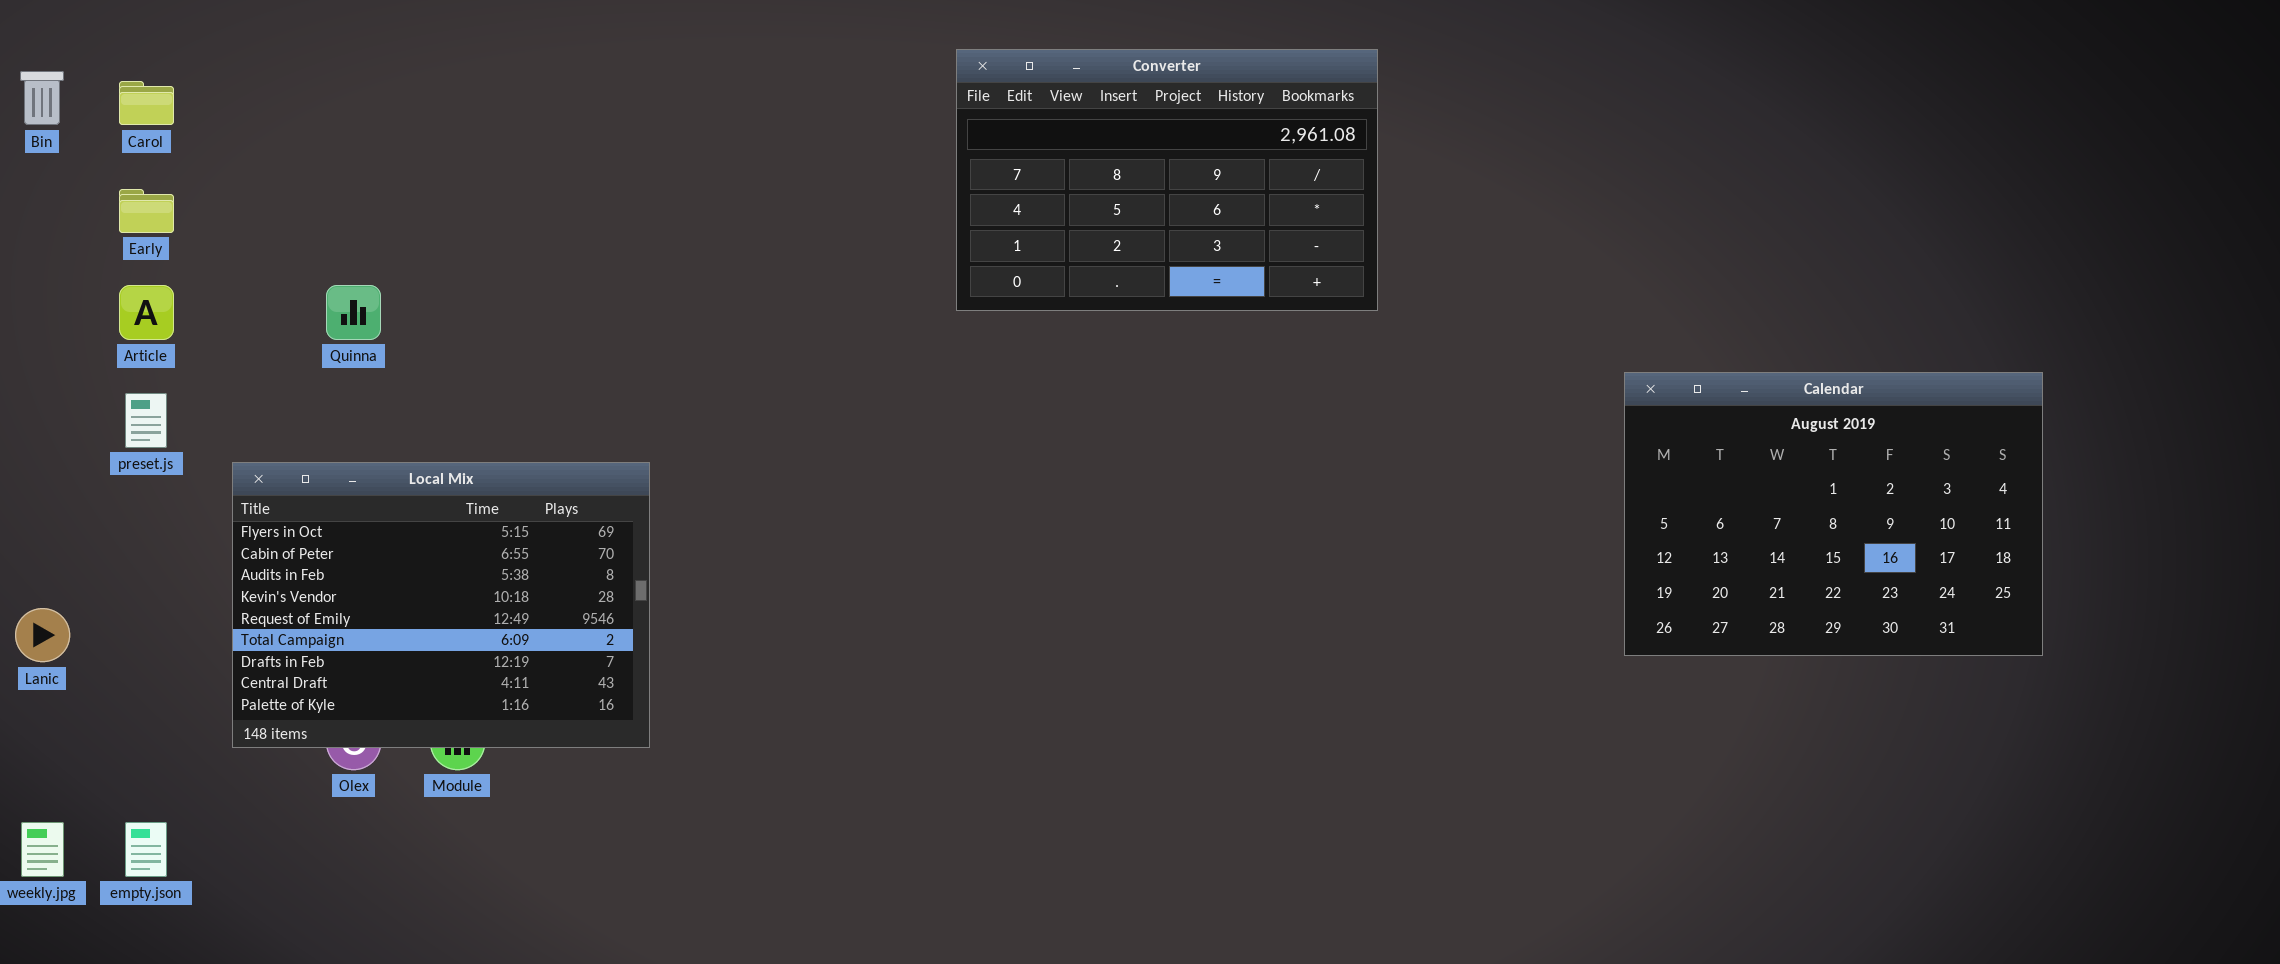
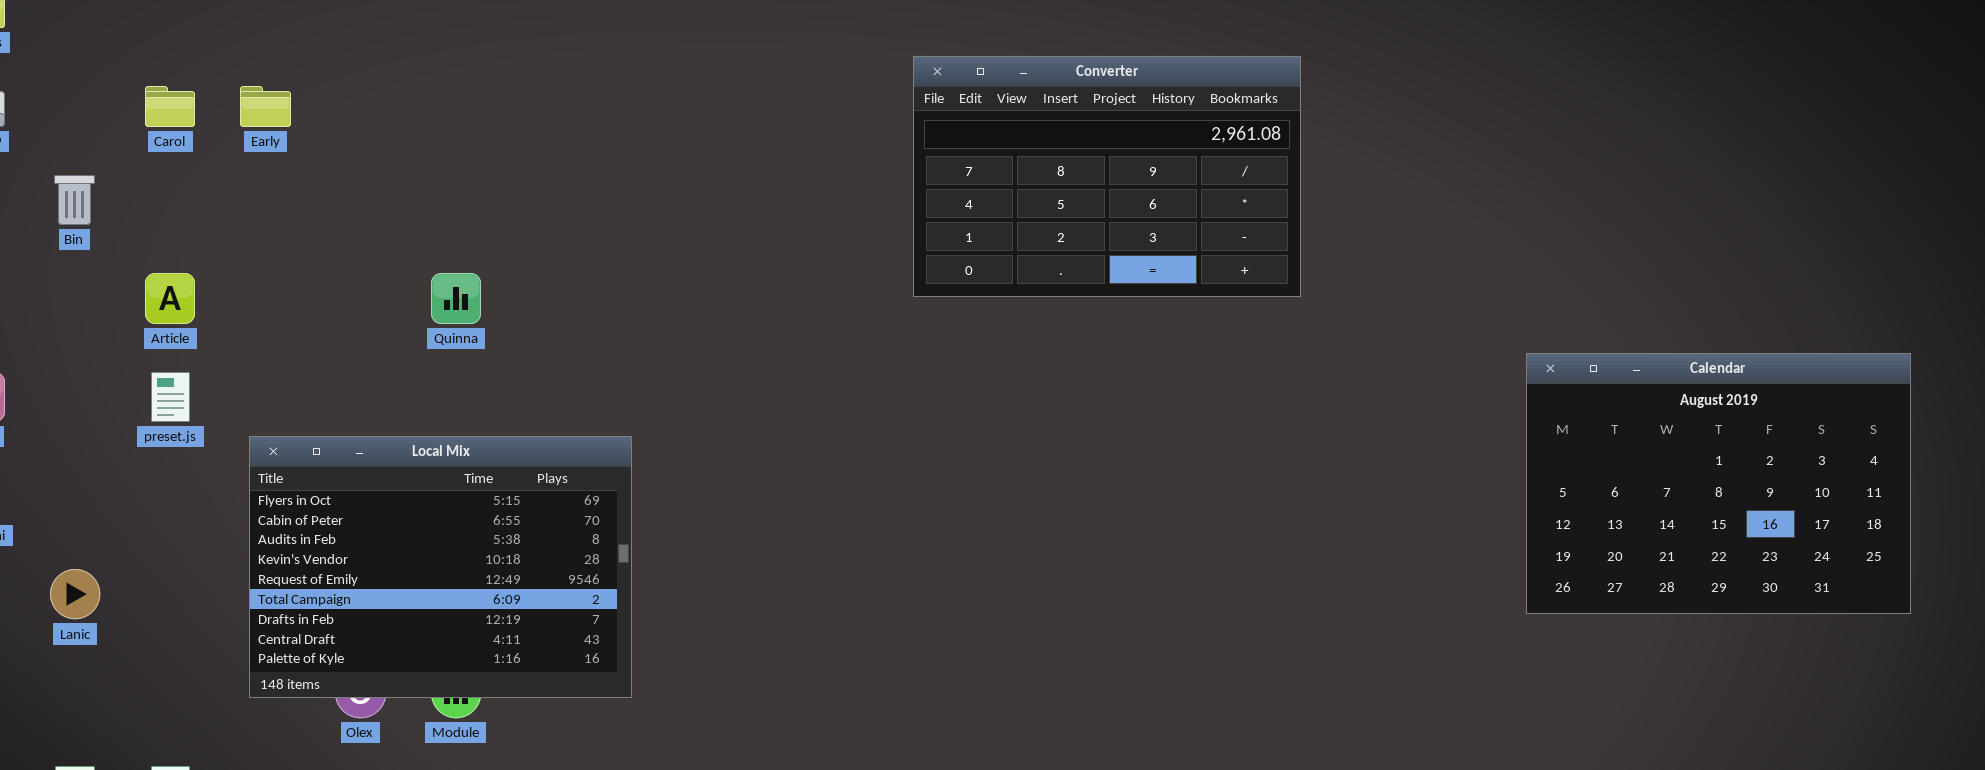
Bin: [20,71,64,125] -> [54,175,95,225], moved
Early: [119,189,174,233] -> [240,86,291,127], moved
Quinna: [326,285,381,340] -> [431,273,481,324], moved

